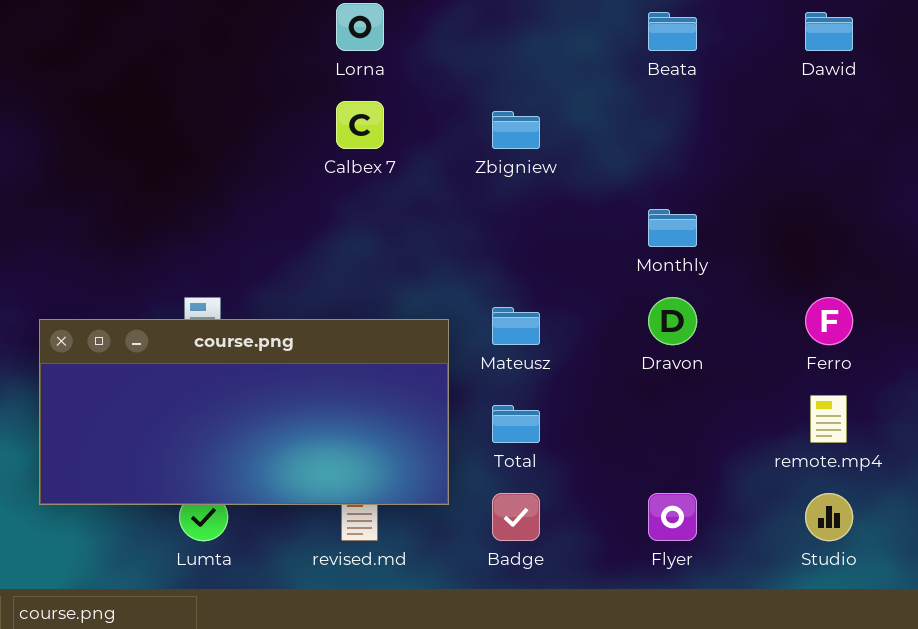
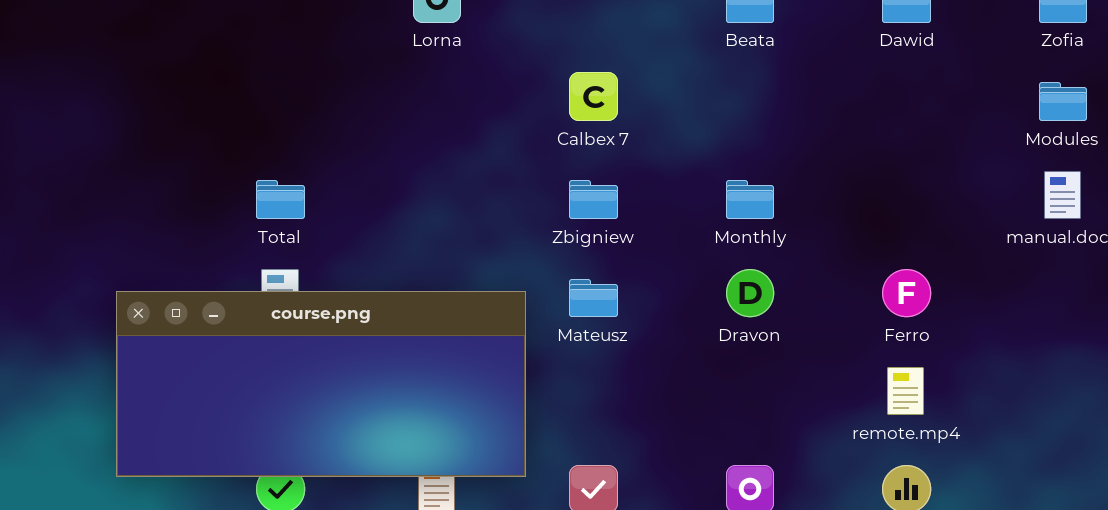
Calbex 7: [336,101,384,149] -> [569,72,618,121], moved
Zbigniew: [492,111,540,149] -> [569,180,618,219], moved
Total: [492,405,540,443] -> [256,180,305,219], moved

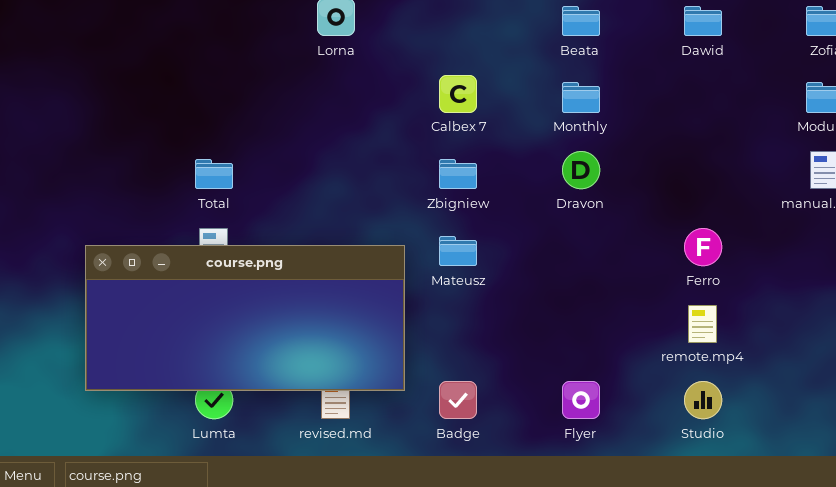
Monthly: [726,180,774,219] -> [562,82,600,113], moved
Dravon: [726,269,774,317] -> [562,151,600,189], moved

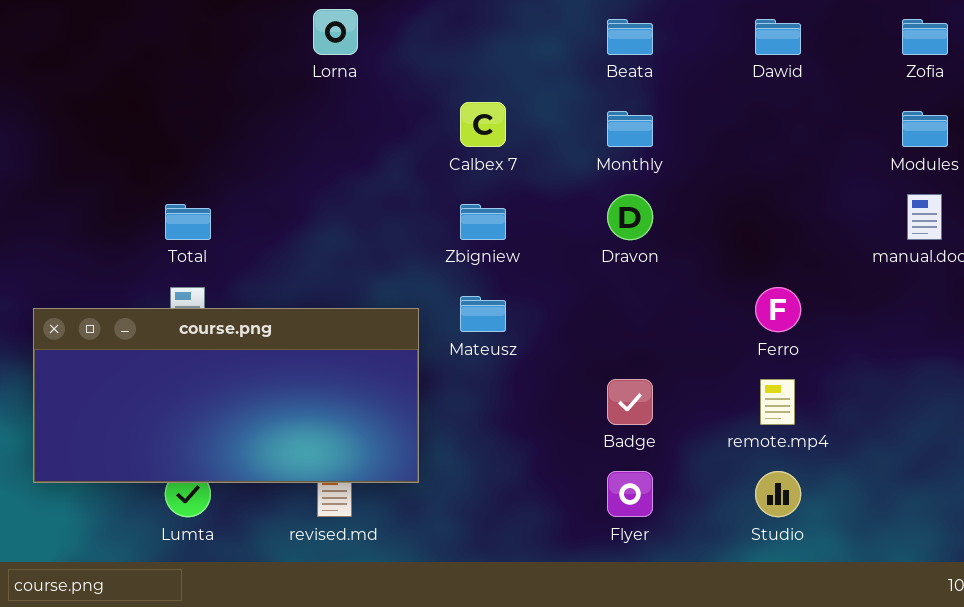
Badge: [439,381,477,419] -> [607,379,653,425], moved

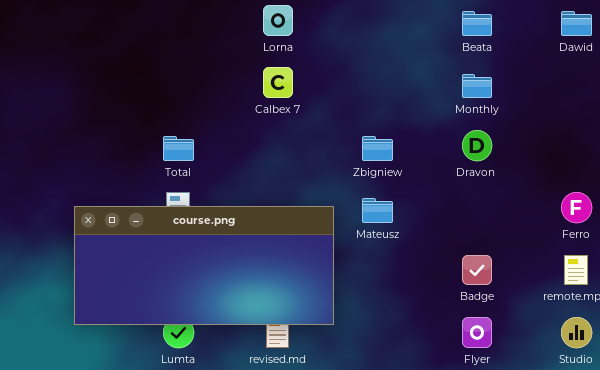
Calbex 7: [460,102,506,147] -> [263,67,293,98], moved

